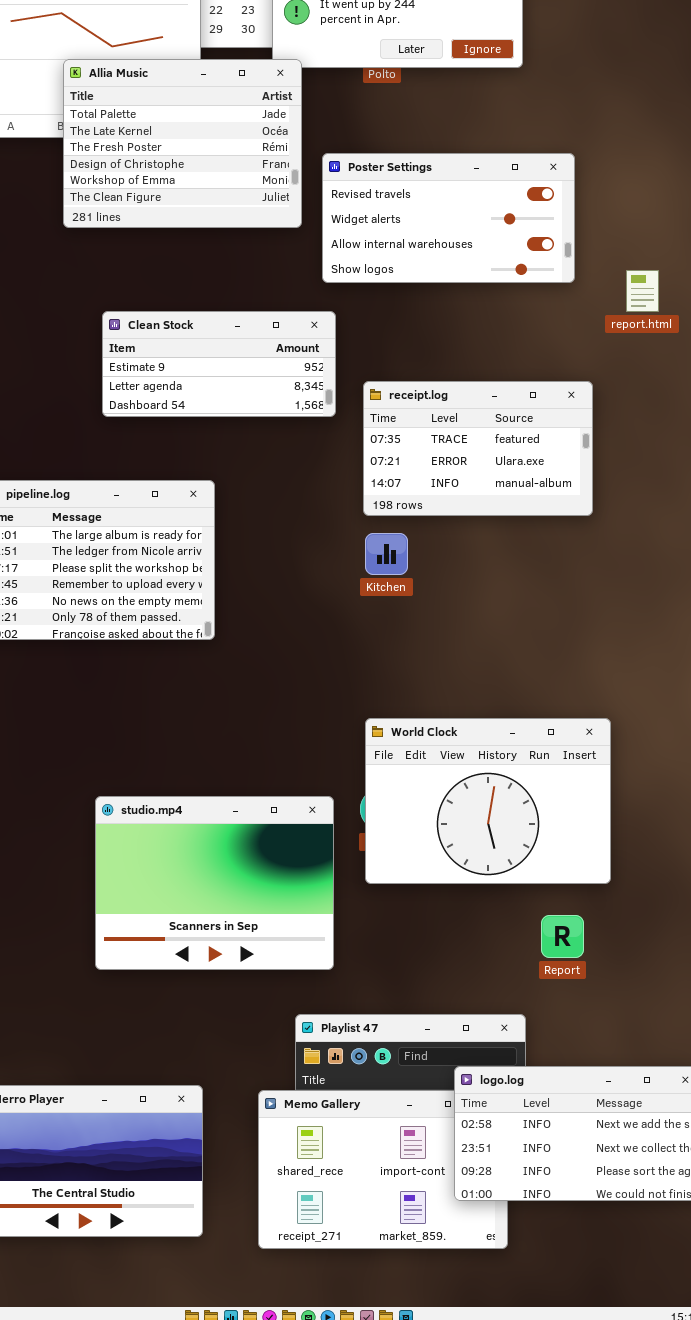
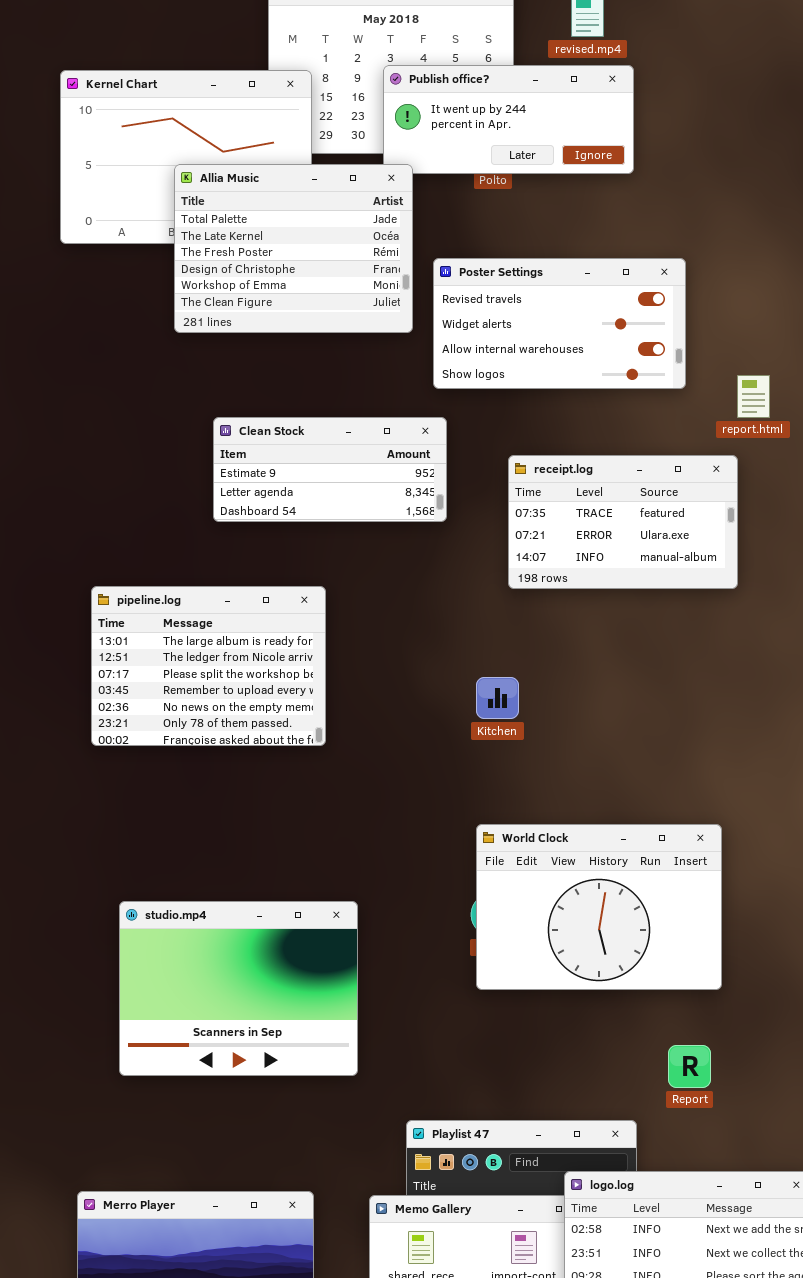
receipt.log: [363,381,593,516] -> [508,455,738,589], moved
Kitchen: [365,533,408,575] -> [476,677,519,719], moved
studio.mp4: [95,796,334,970] -> [119,901,358,1076], moved
Report: [541,915,584,958] -> [668,1045,711,1088], moved

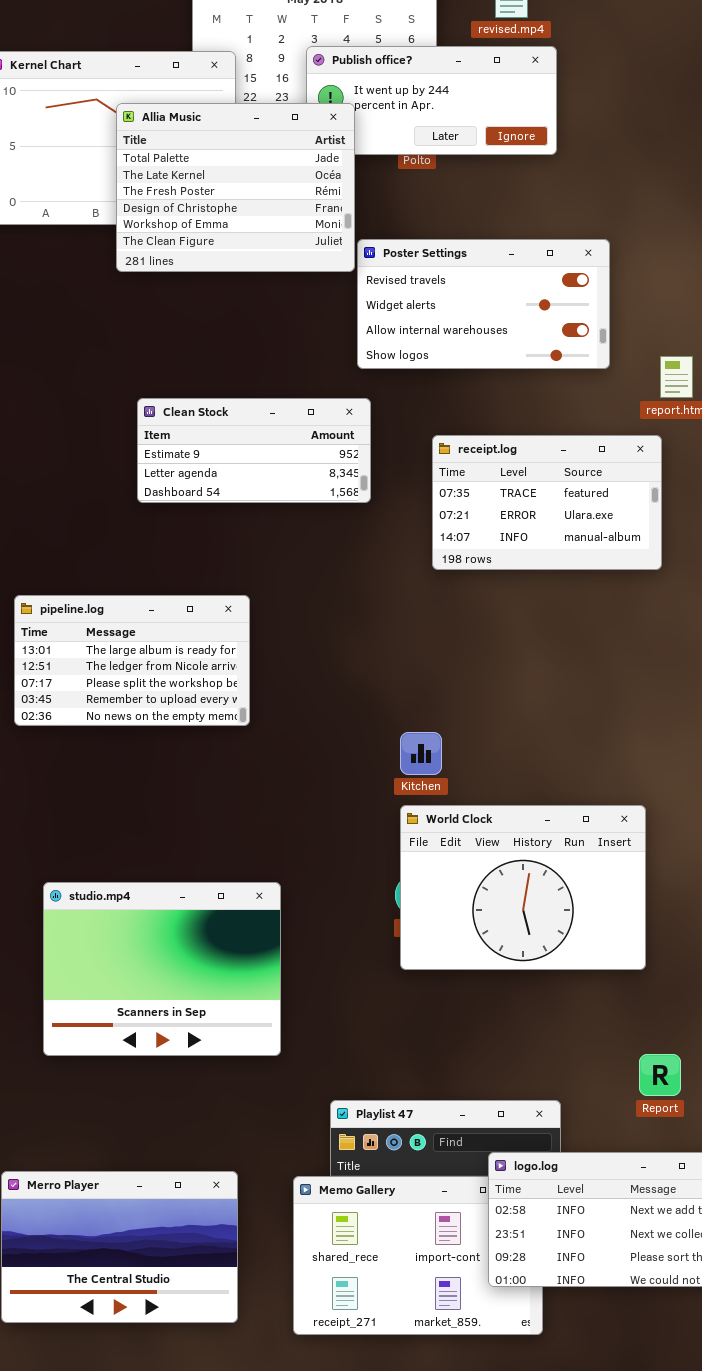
Allia Music: [174,164,413,333] -> [116,103,355,272], moved
pipeline.log: [91,586,326,746] -> [14,595,250,726], resized
Kitchen: [476,677,519,719] -> [400,732,442,775], moved
Report: [668,1045,711,1088] -> [639,1054,681,1096], moved

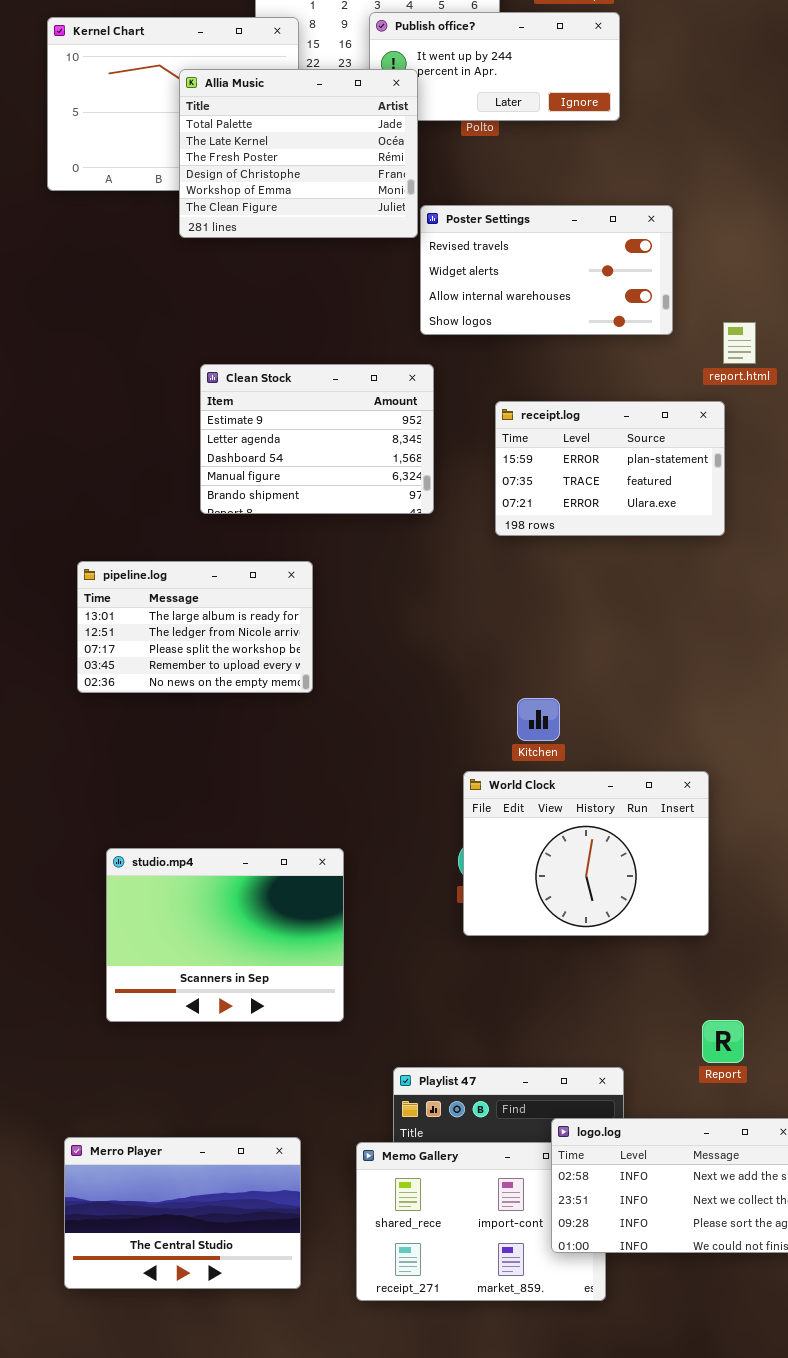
Clean Stock: [137,398,371,503] -> [200,364,434,514], resized
receipt.log: [432,435,662,570] -> [495,401,725,536], scrolled up 1 row
Kitchen: [400,732,442,775] -> [517,698,560,741], moved

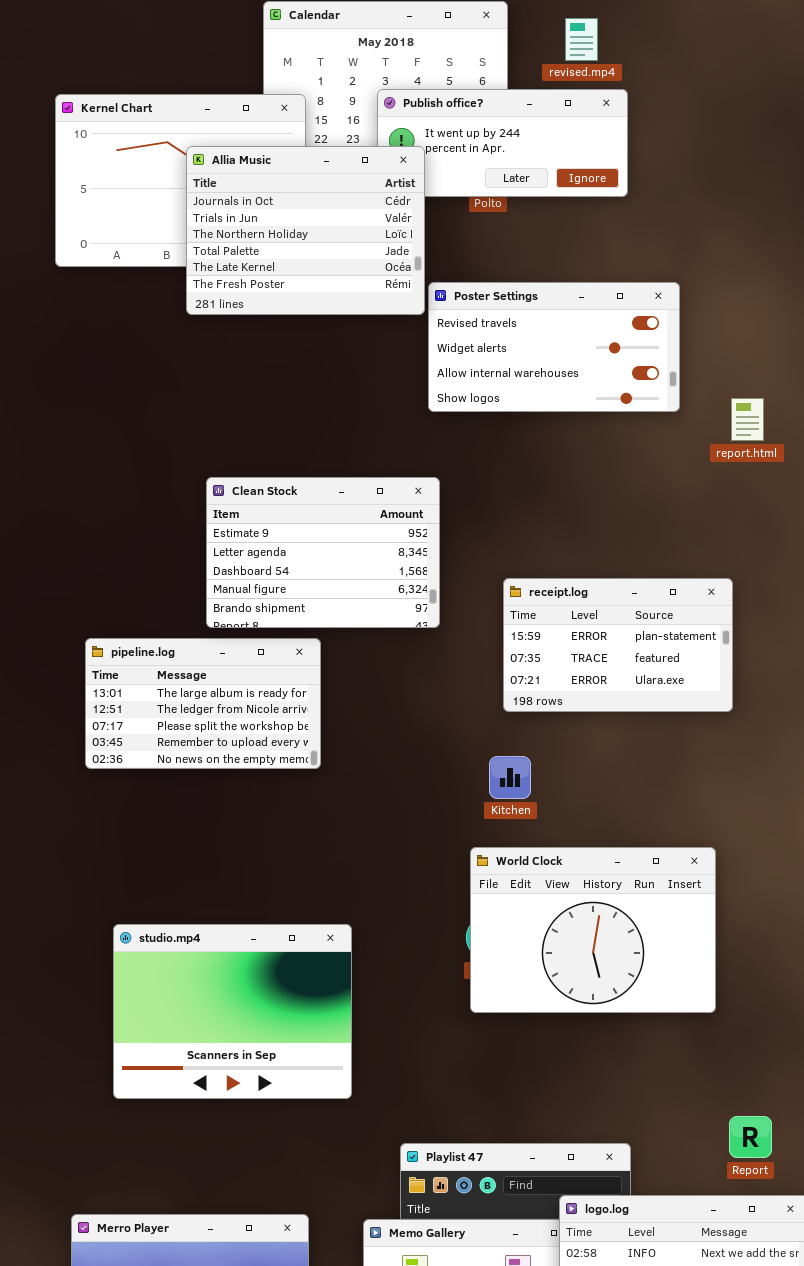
Allia Music: [179,69,418,238] -> [186,146,425,315], scrolled up 3 rows
Clean Stock: [200,364,434,514] -> [206,477,440,628], moved
receipt.log: [495,401,725,536] -> [503,578,733,712], moved
Kitchen: [517,698,560,741] -> [489,756,531,799], moved
Report: [702,1020,744,1063] -> [729,1116,772,1158], moved

